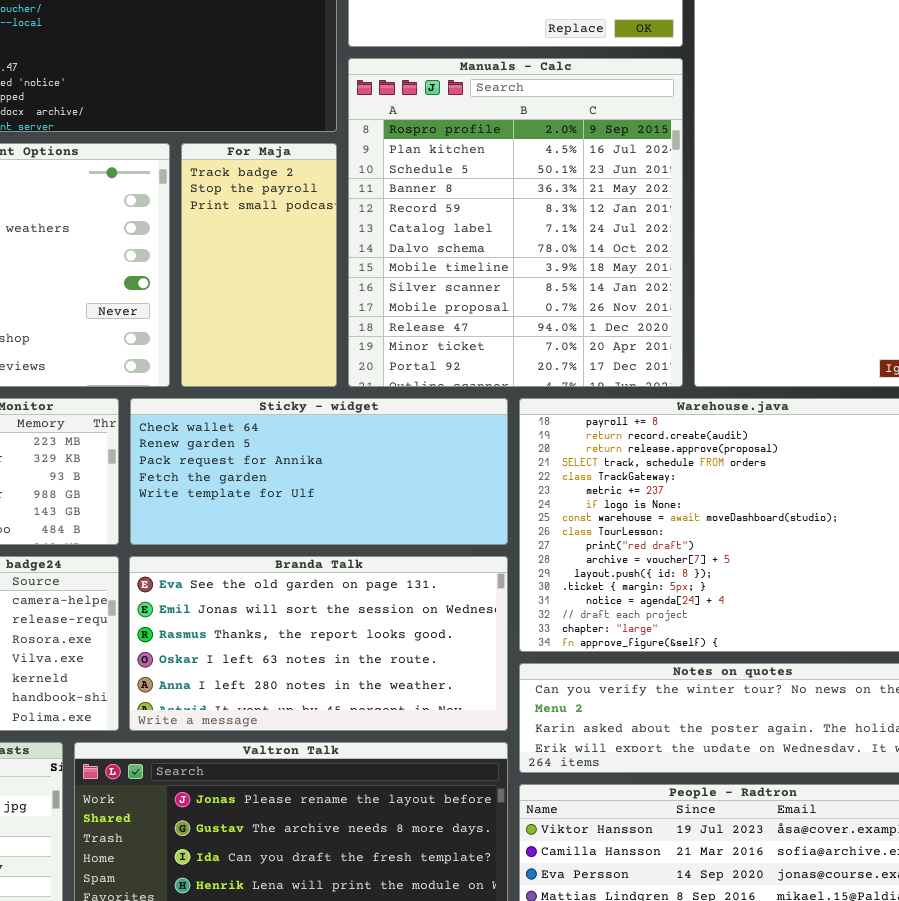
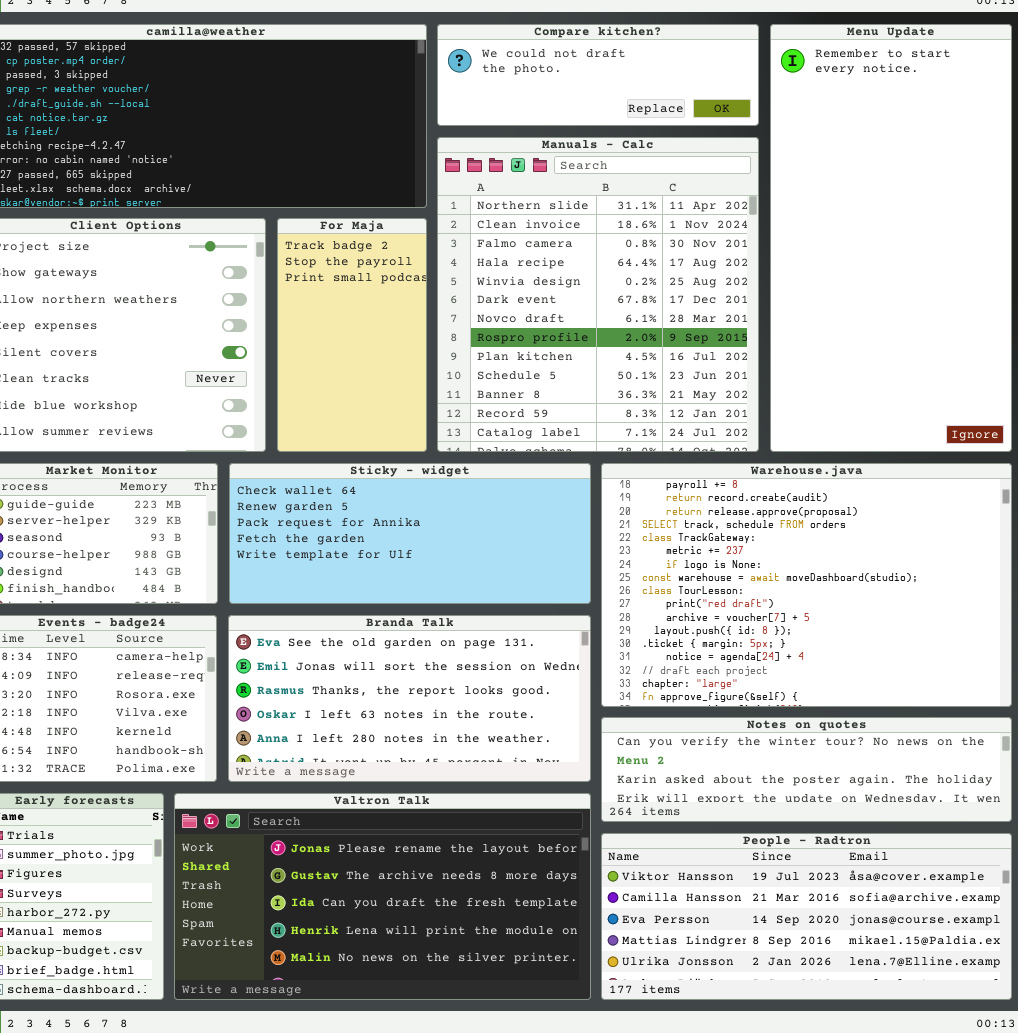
Manuals - Calc: [348,58,683,387] -> [437,137,759,452], scrolled up 7 rows

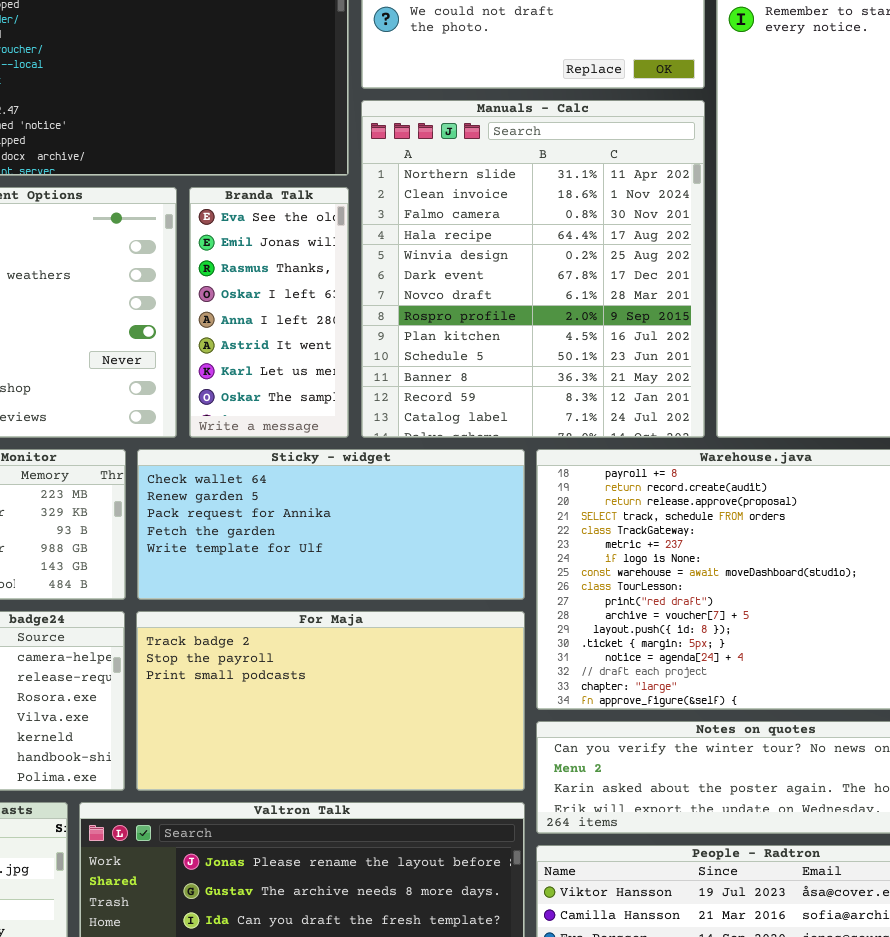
For Maja: [277,218,427,452] -> [136,611,525,791], moved, resized
Branda Talk: [228,615,591,782] -> [189,187,349,438], moved, resized

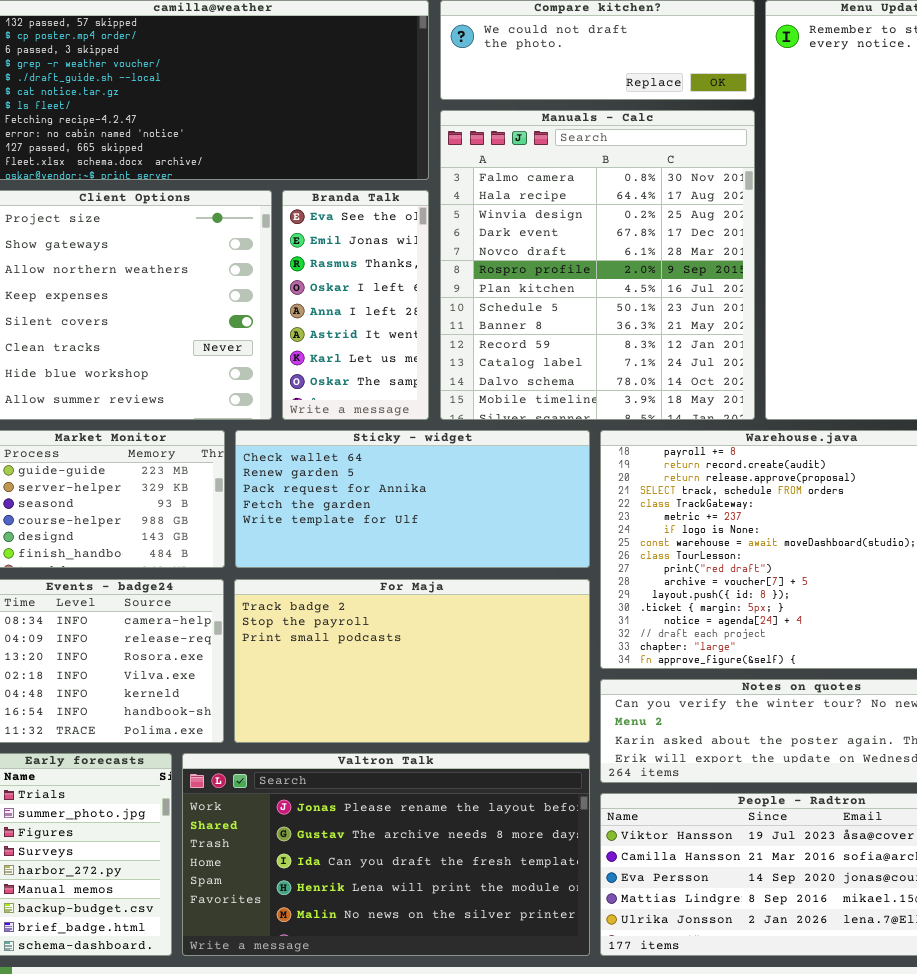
Manuals - Calc: [361,100,705,438] -> [440,110,755,420], scrolled down 2 rows

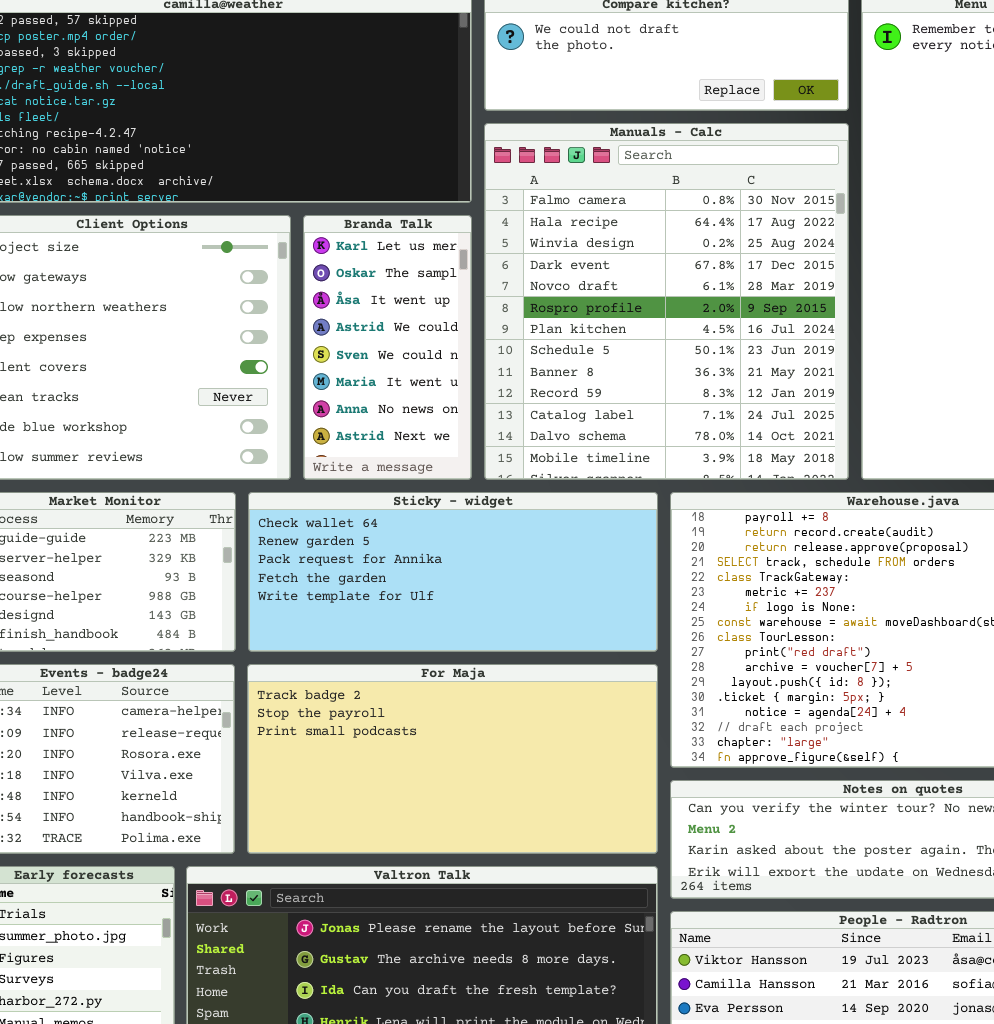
Branda Talk: [282,190,429,420] -> [303,215,472,480], scrolled down 6 rows

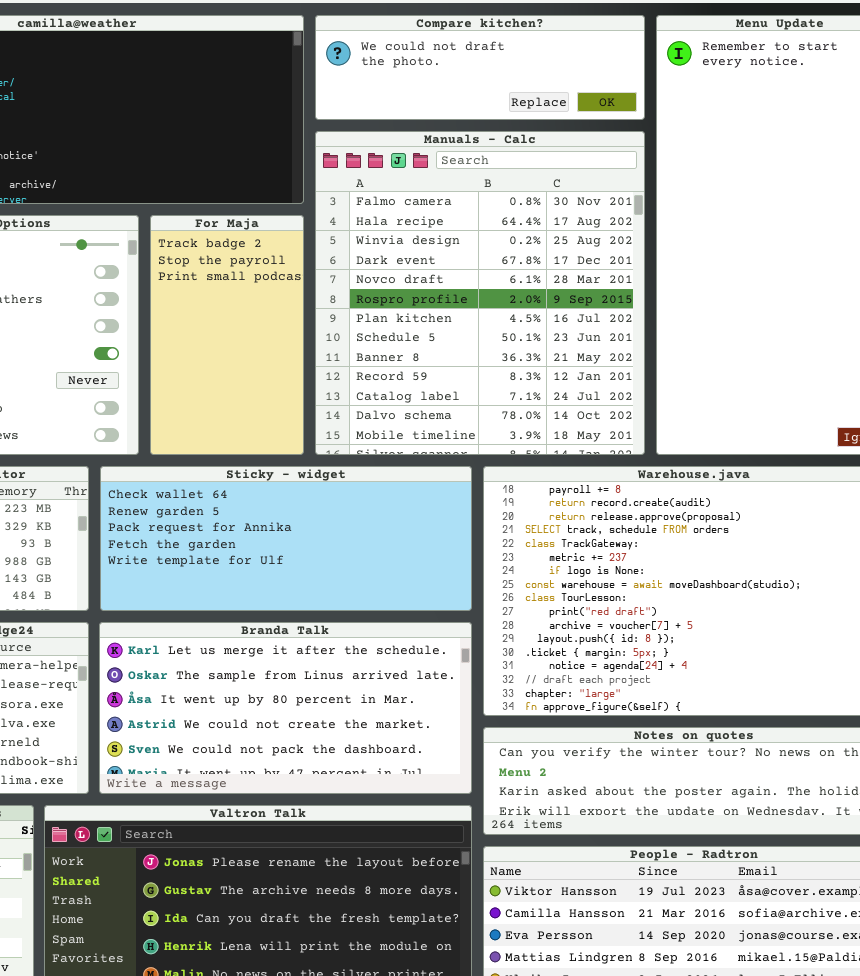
Branda Talk: [303,215,472,480] -> [99,622,472,794], moved, resized
For Maja: [247,664,658,854] -> [150,215,304,455], moved, resized

